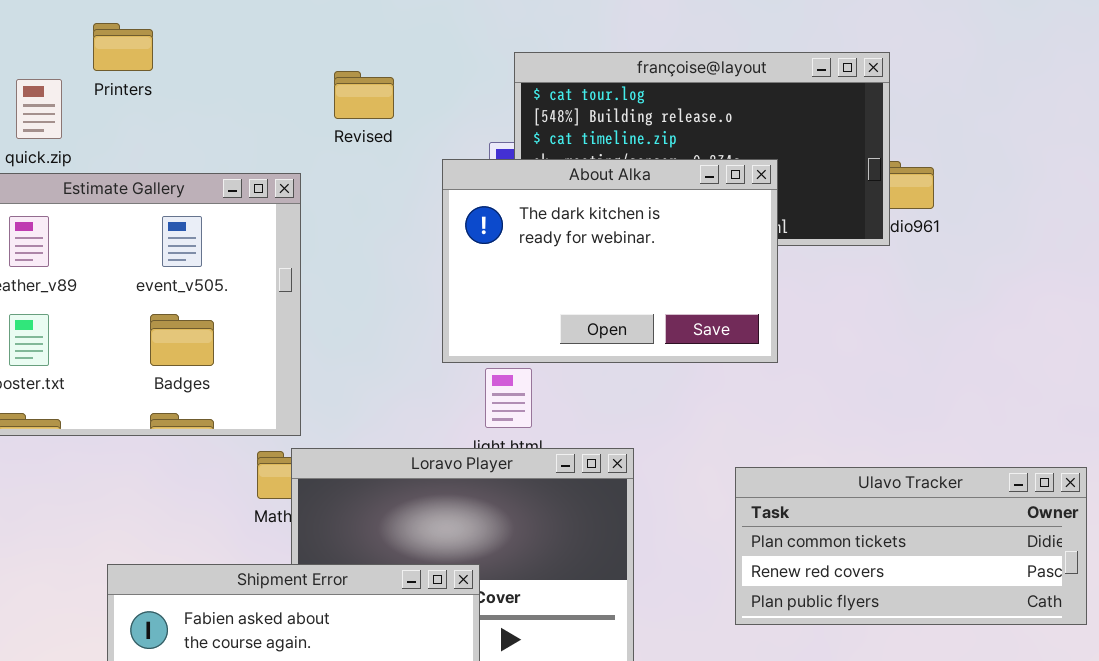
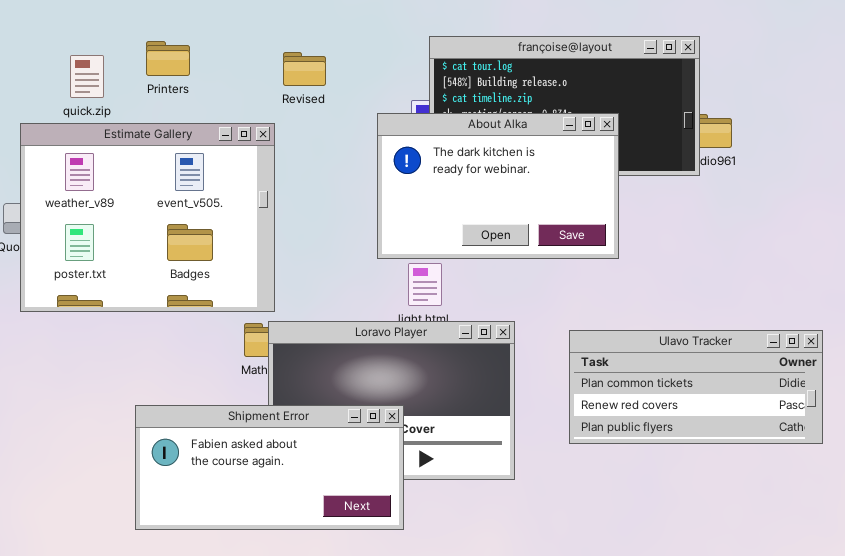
Printers: [93,23,153,71] -> [146,41,190,76], moved
Revised: [334,71,394,119] -> [283,52,326,86], moved
Ulavo Tracker: [735,467,1087,625] -> [569,330,823,444], moved

